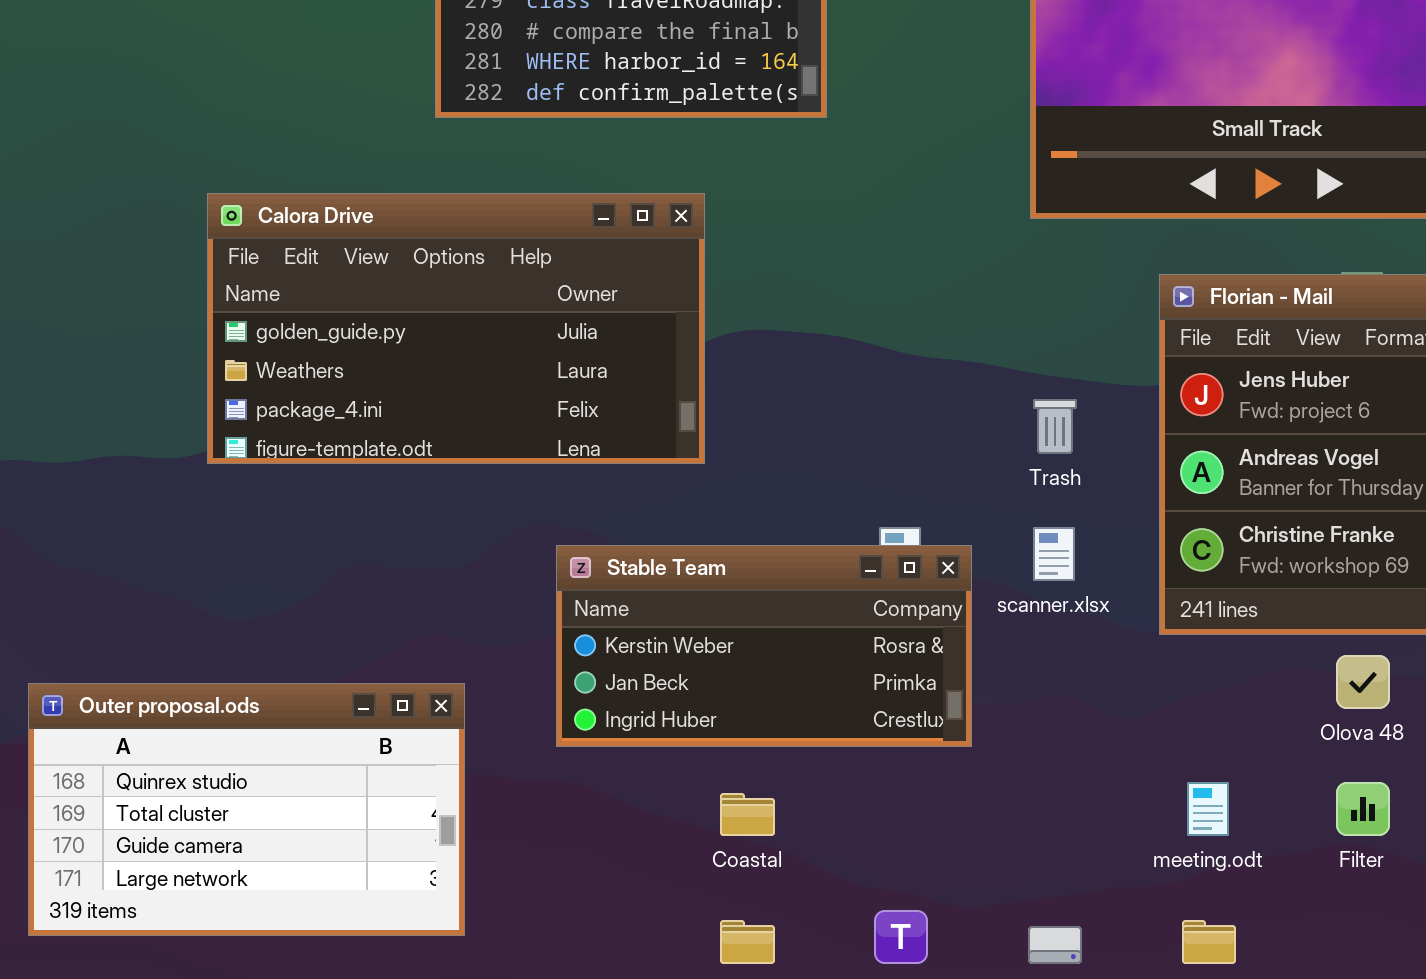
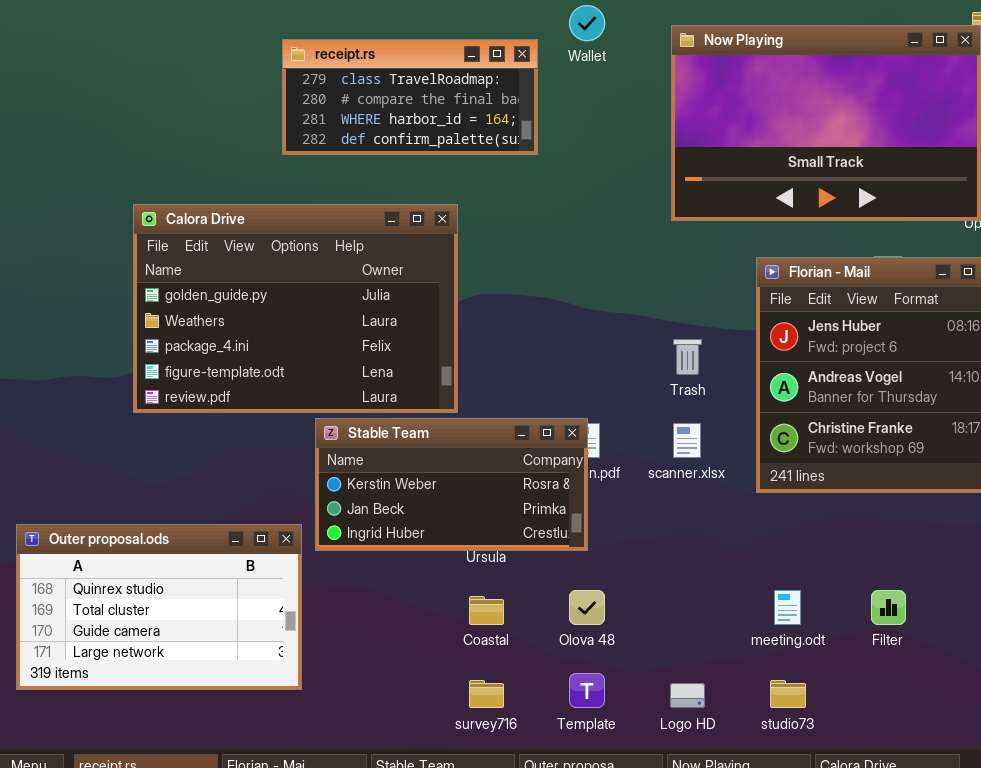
Calora Drive: [207,193,705,464] -> [133,204,458,413], resized
Stable Team: [556,545,972,747] -> [315,418,588,551], moved
Olova 48: [1336,655,1390,709] -> [569,590,605,625], moved

